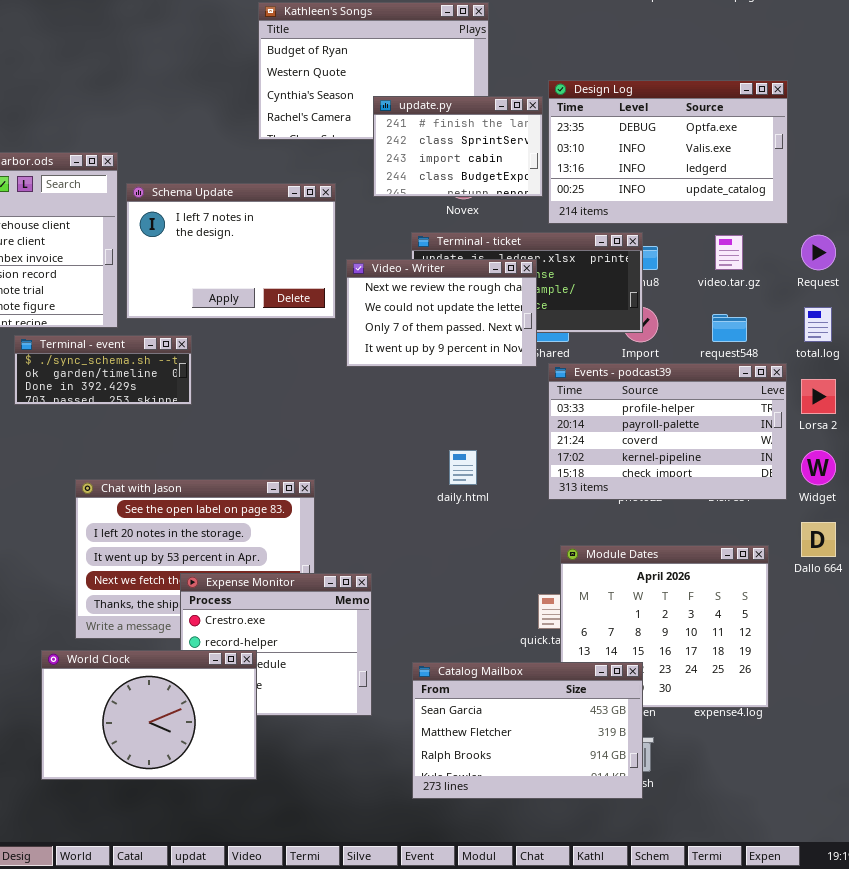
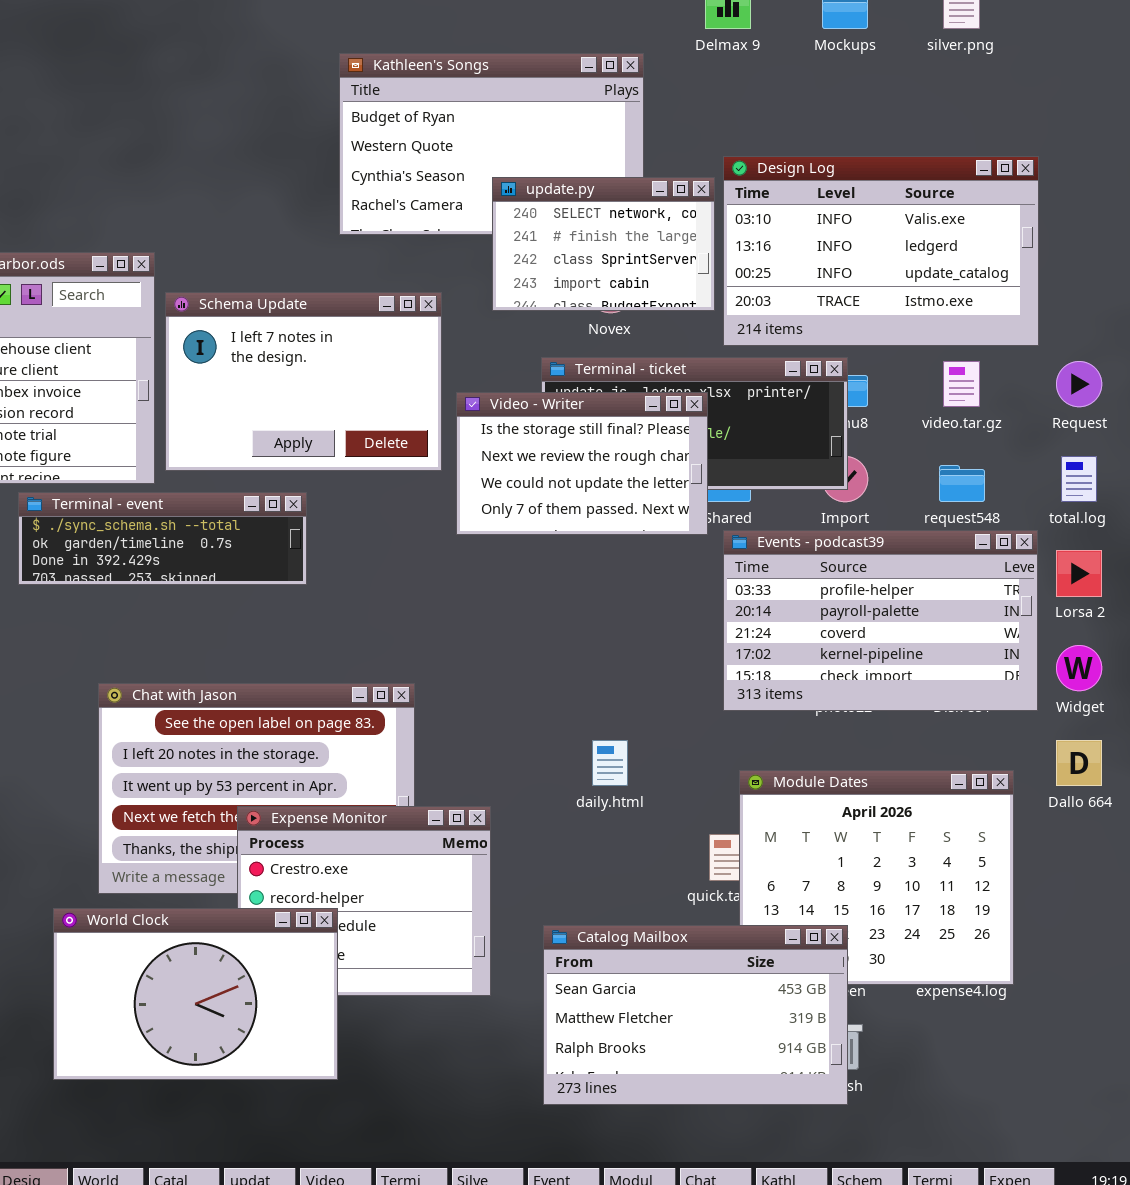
Design Log: [548,80,788,224] -> [723,156,1039,346], scrolled down 1 row
update.py: [373,96,543,197] -> [492,177,715,311], scrolled up 1 row
Video - Writer: [346,259,537,367] -> [456,392,708,535], scrolled up 1 row
Terminal - event: [14,335,192,405] -> [18,492,307,585], resized
daily.html: [449,450,477,485] -> [592,740,628,786], moved

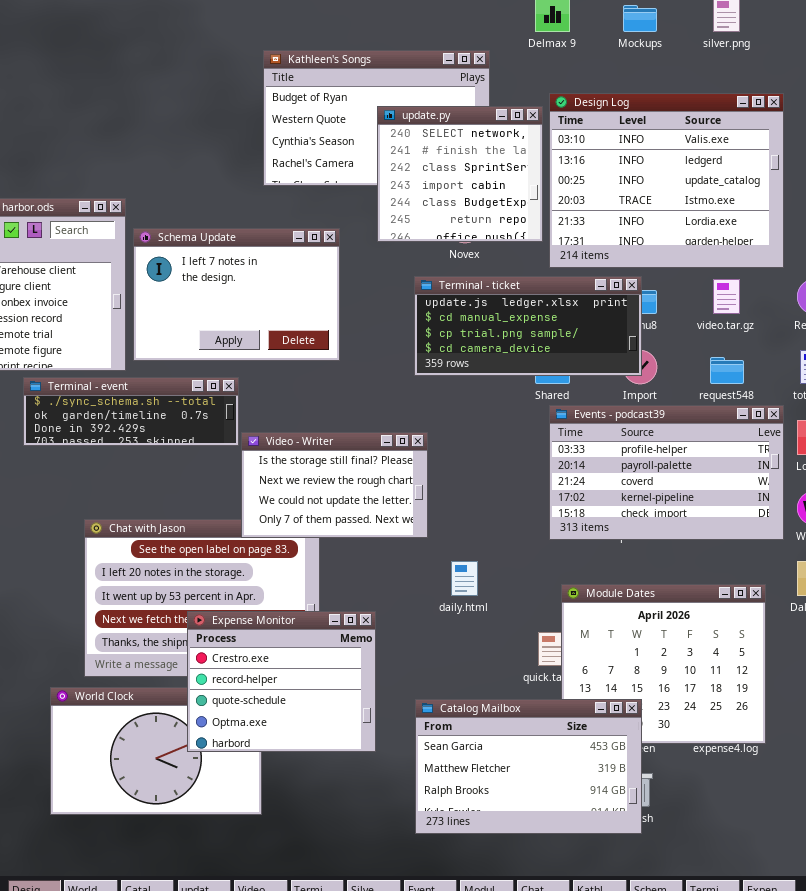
Design Log: [723,156,1039,346] -> [549,93,784,268], resized
update.py: [492,177,715,311] -> [377,106,543,242], resized
Video - Writer: [456,392,708,535] -> [241,432,428,538], moved
Expense Monitor: [237,806,491,996] -> [187,611,376,752], raised

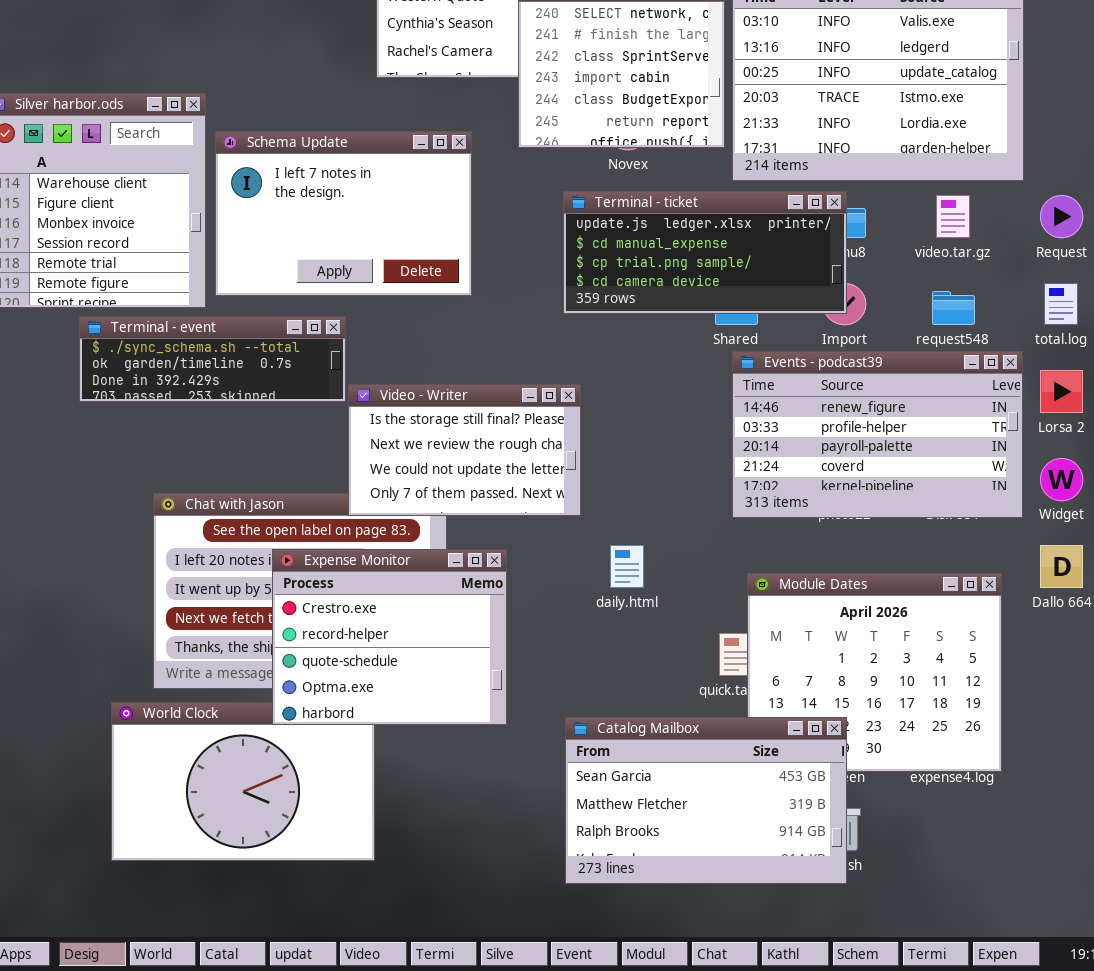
Events - podcast39: [549,405,784,540] -> [732,351,1023,518], scrolled up 1 row
Expense Monitor: [187,611,376,752] -> [272,549,507,725], moved

